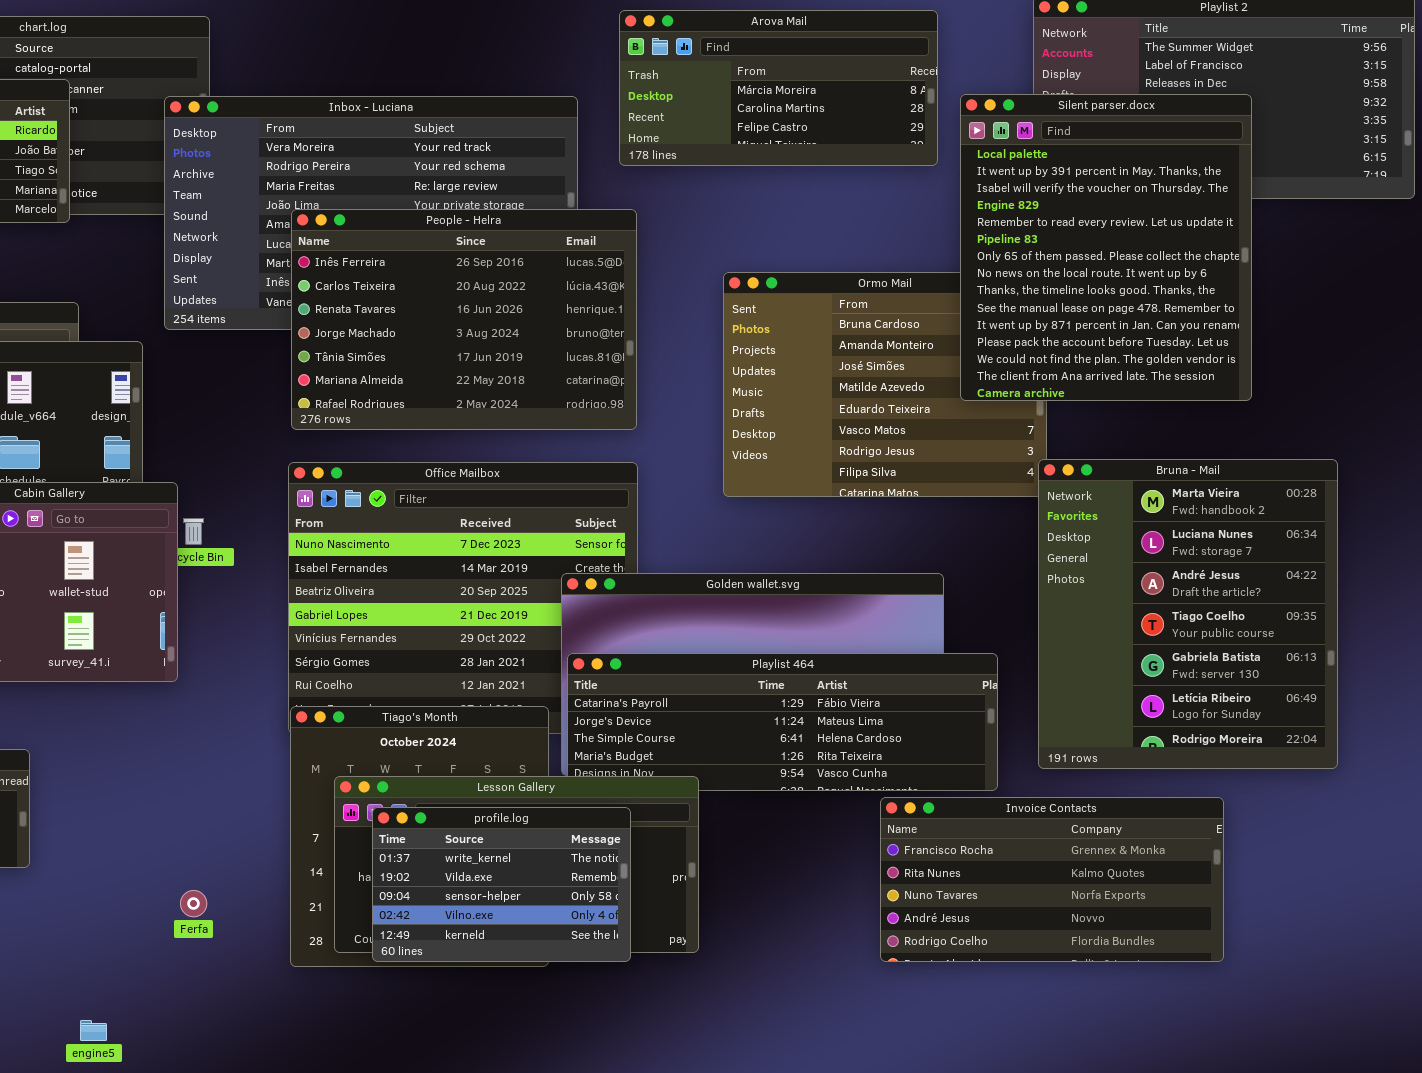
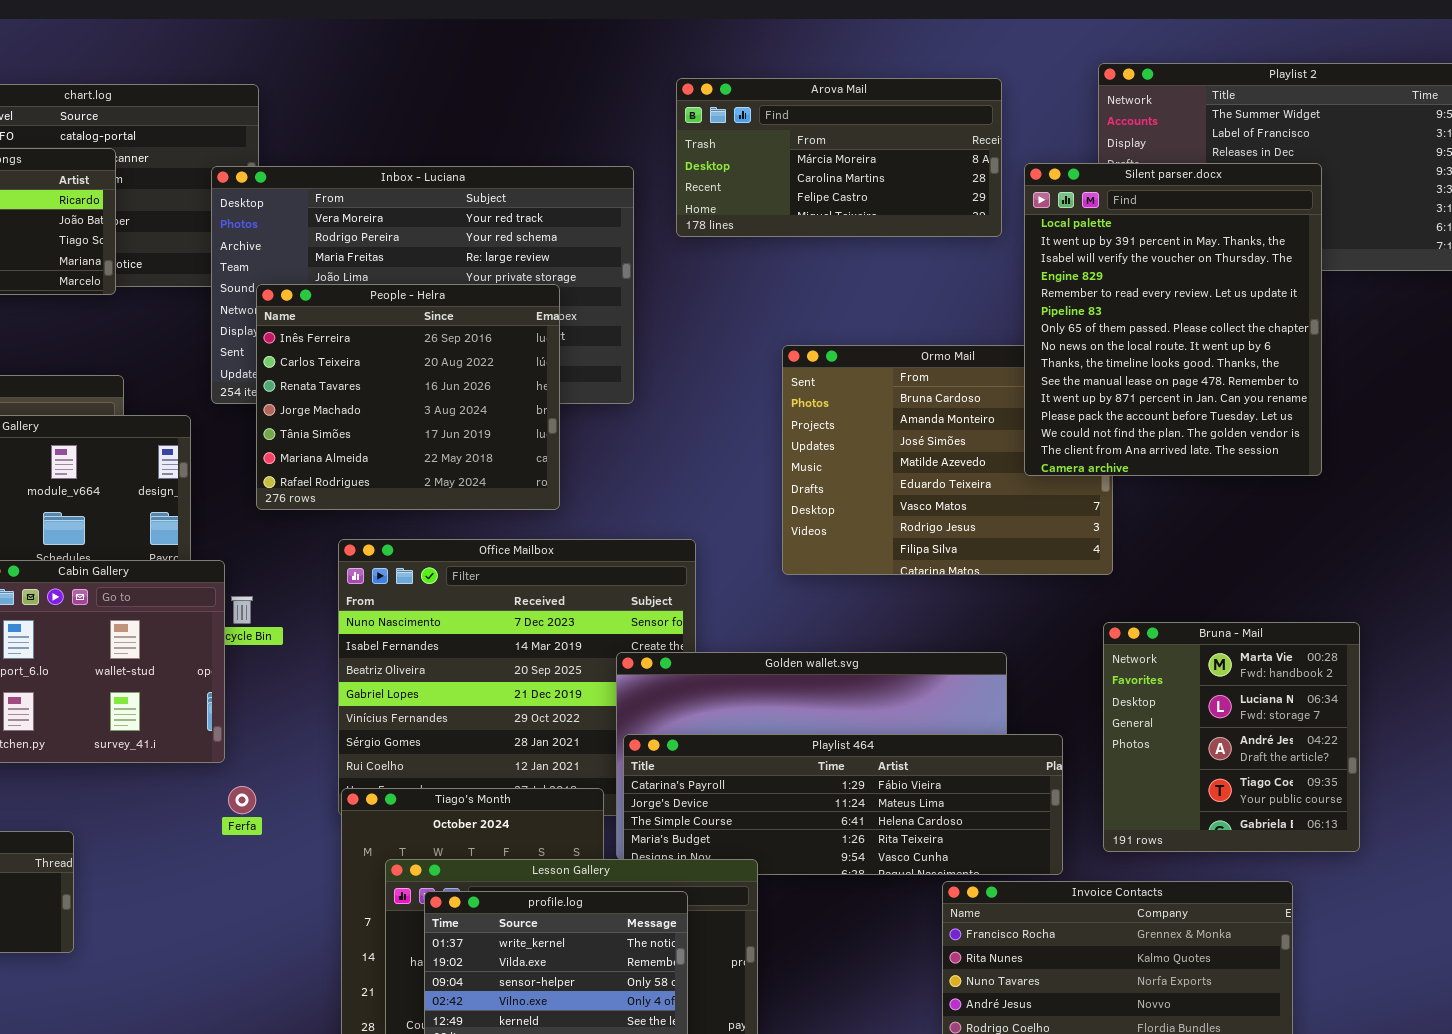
People - Helra: [291,209,637,430] -> [256,284,560,510], moved, resized
Bruna - Mail: [1038,459,1338,769] -> [1103,622,1360,852], resized
Ferfa: [180,890,207,917] -> [228,786,256,814], moved

